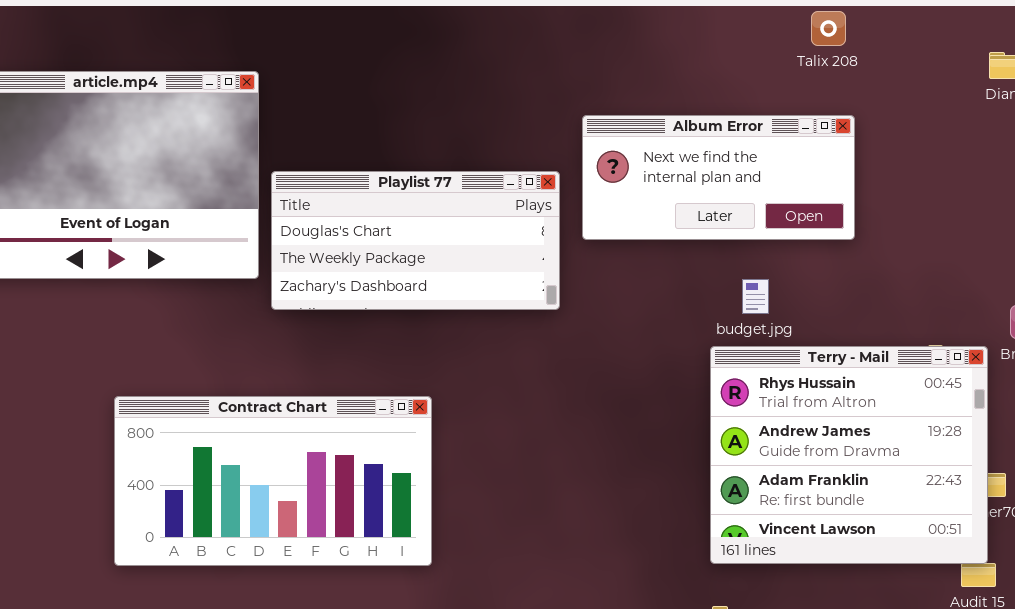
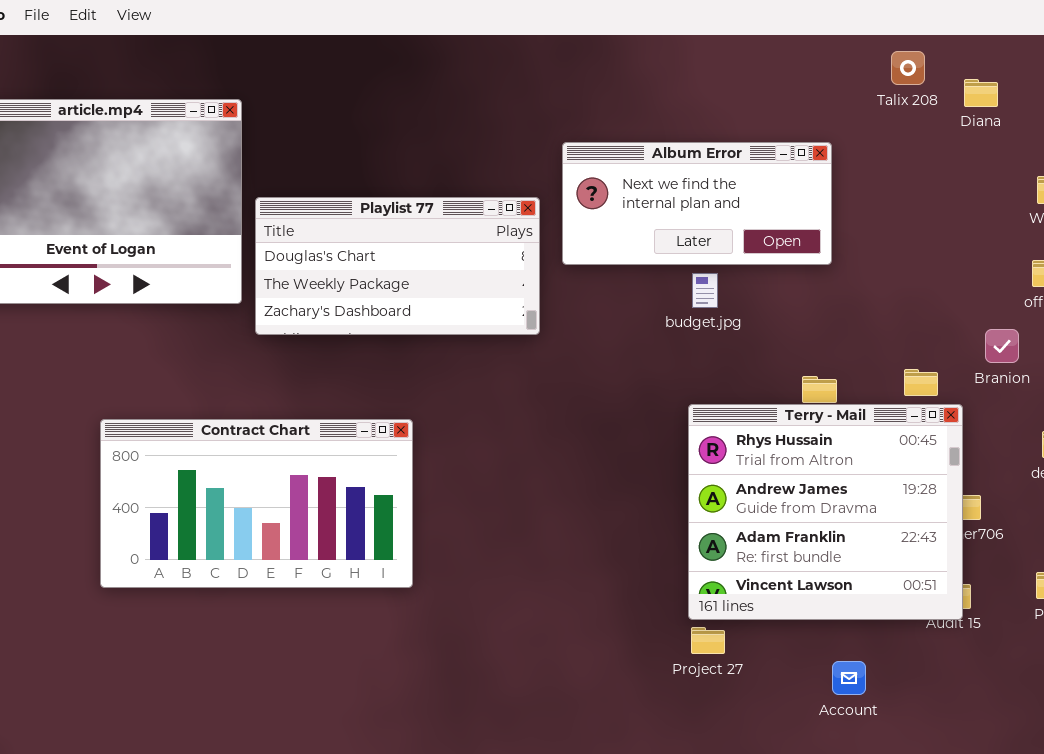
Talix 208: [811,11,846,46] -> [891,51,925,85], moved
budget.jpg: [742,279,769,314] -> [692,273,718,308], moved
Terry - Mail: [710,346,988,564] -> [688,404,963,620], moved

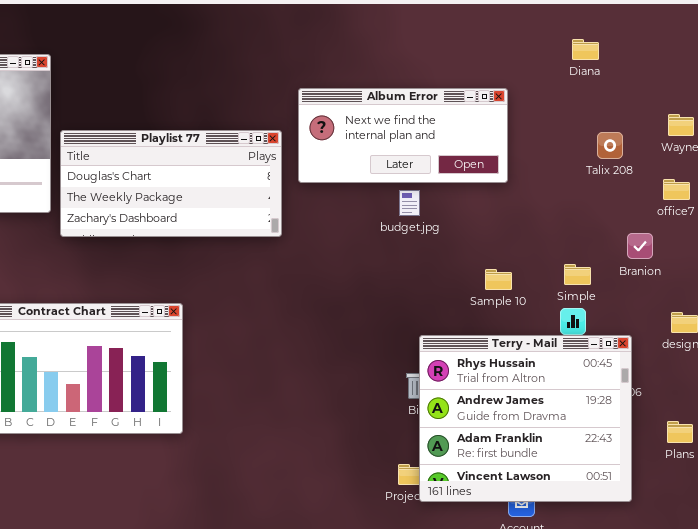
Talix 208: [891,51,925,85] -> [597,132,623,159], moved
Diana: [964,79,998,107] -> [572,39,599,60], moved
Terry - Mail: [688,404,963,620] -> [419,335,632,502], moved

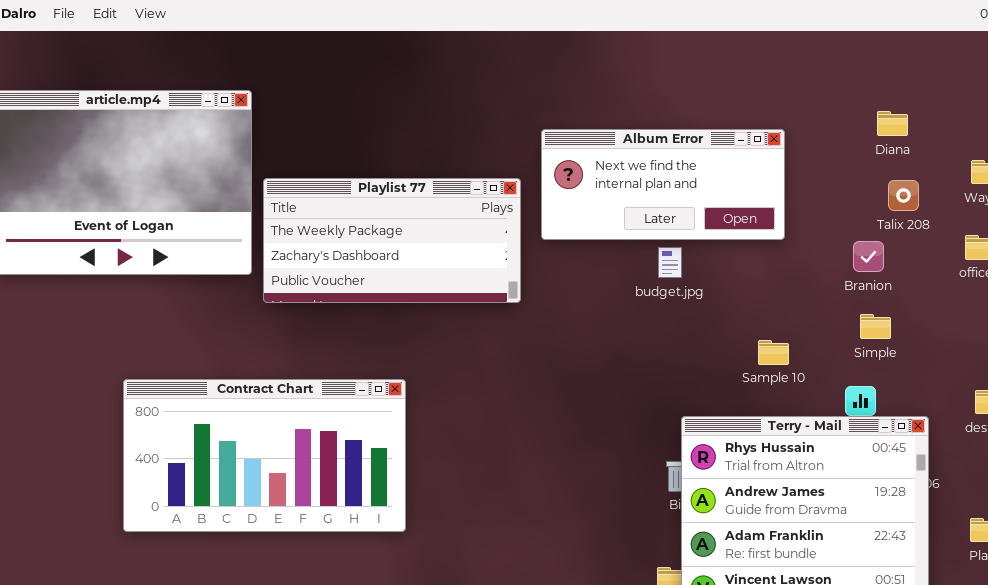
Diana: [572,39,599,60] -> [877,111,908,136], moved
Playlist 77: [60,130,282,237] -> [263,178,521,303], scrolled down 1 row
Branion: [627,233,653,259] -> [853,241,884,272], moved
Simple: [564,264,591,285] -> [860,314,891,339], moved

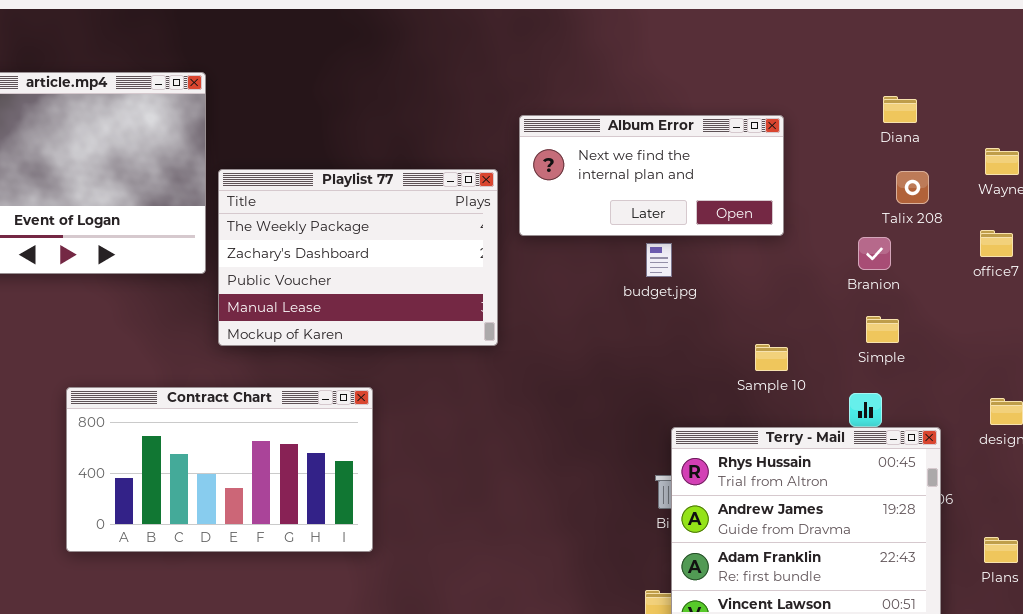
Playlist 77: [263,178,521,303] -> [218,169,498,346], resized

